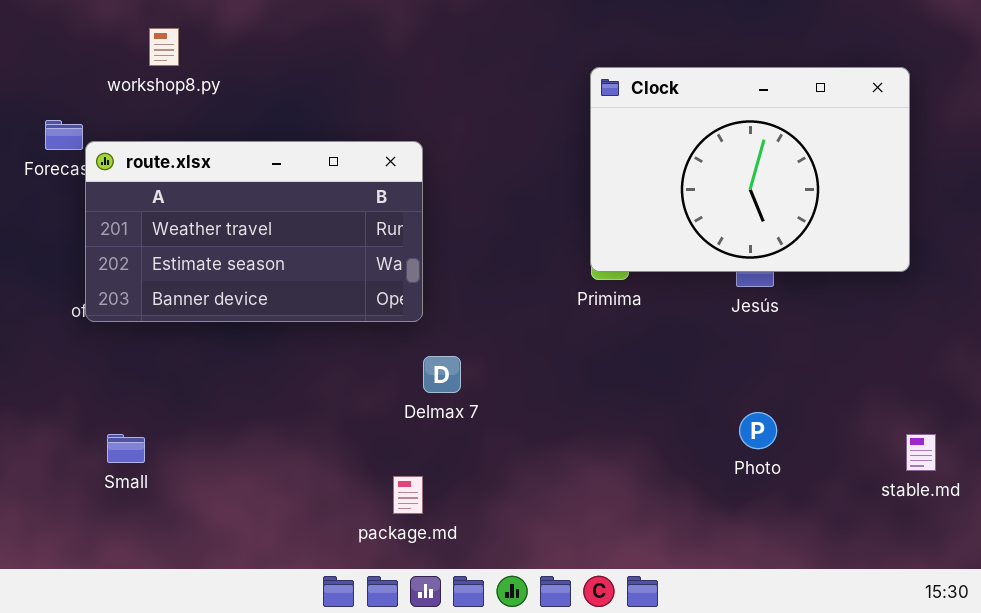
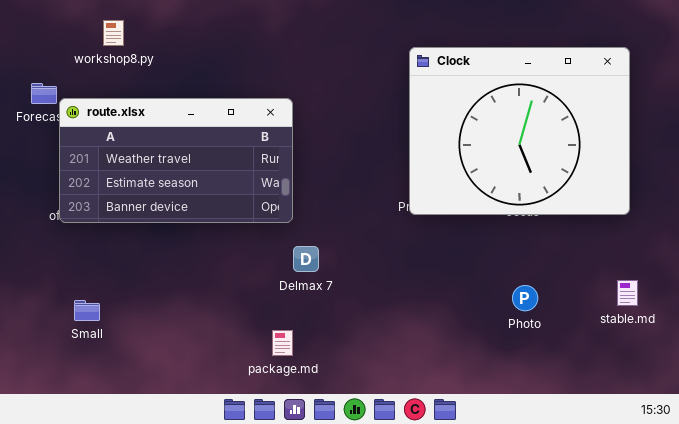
Clock: [590,67,910,272] -> [409,47,630,215], resized
stable.md: [906,434,936,471] -> [617,280,638,306], moved

